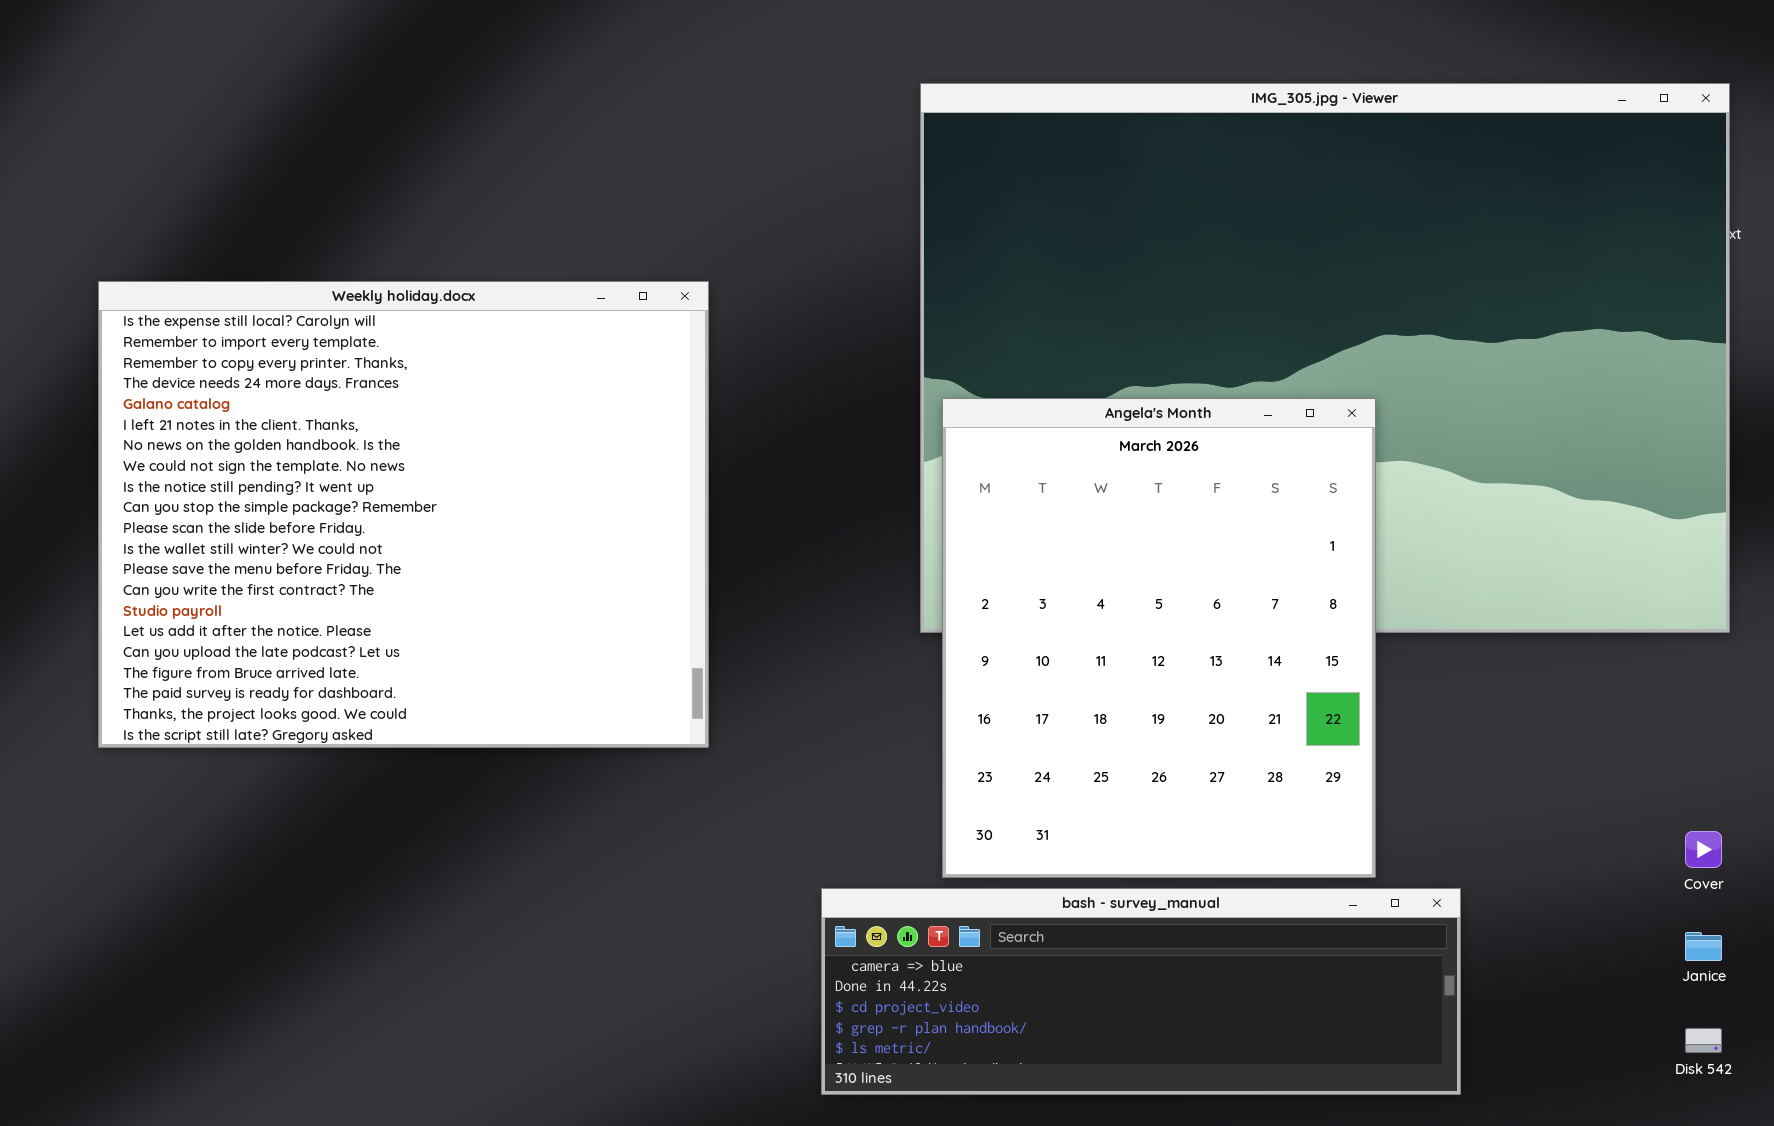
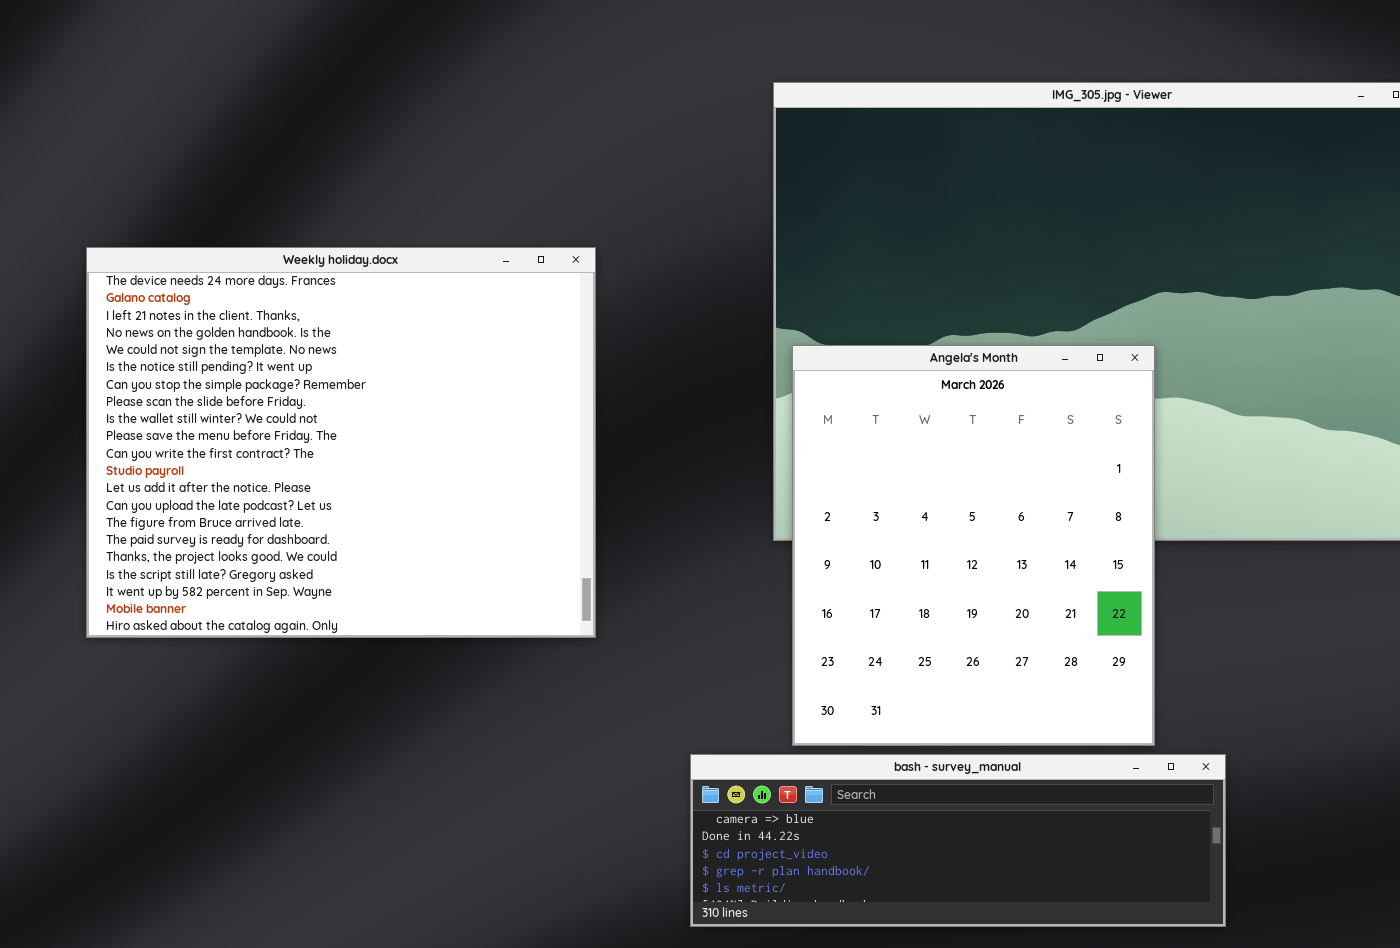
Weekly holiday.docx: [98,281,709,748] -> [86,247,596,638], scrolled down 3 rows

